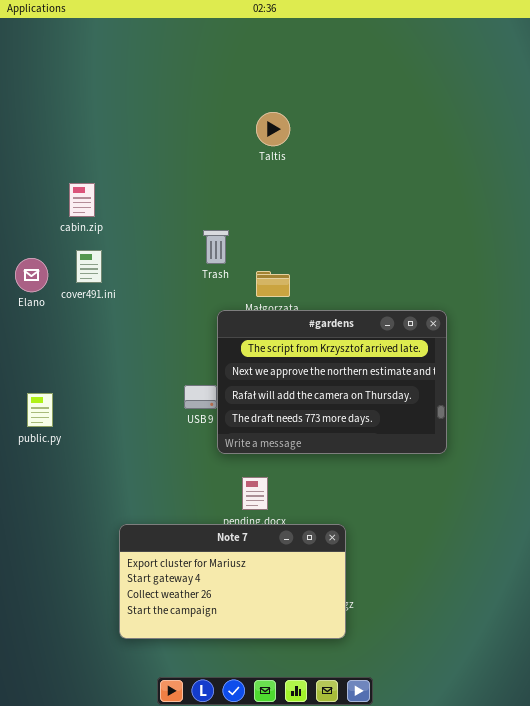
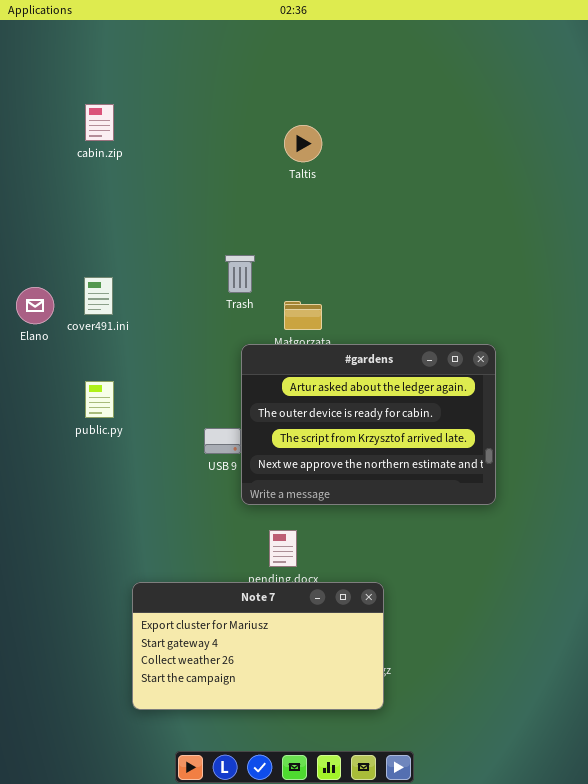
cabin.zip: [69,183,95,217] -> [85,104,114,141], moved
#gardens: [217,310,447,454] -> [241,344,496,505], scrolled up 2 rows
public.py: [27,393,53,427] -> [85,381,114,418], moved

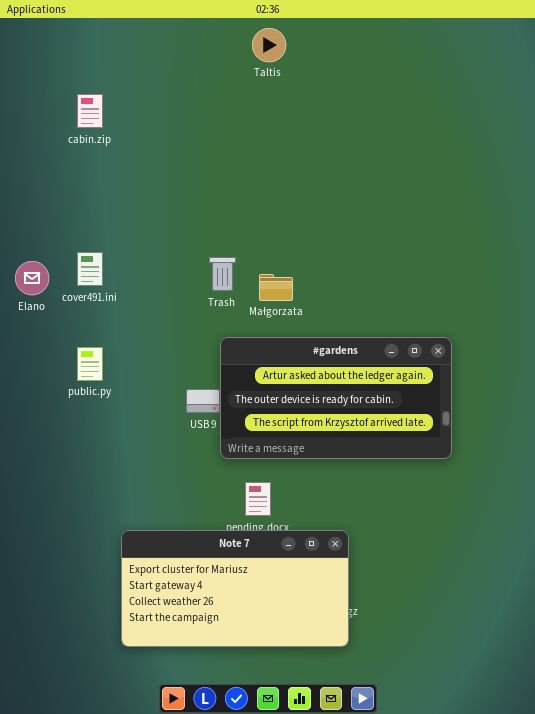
Taltis: [284,125,322,162] -> [252,28,286,62], moved
Trash: [225,255,255,293] -> [209,257,236,291], moved
#gardens: [241,344,496,505] -> [220,337,452,459], resized

